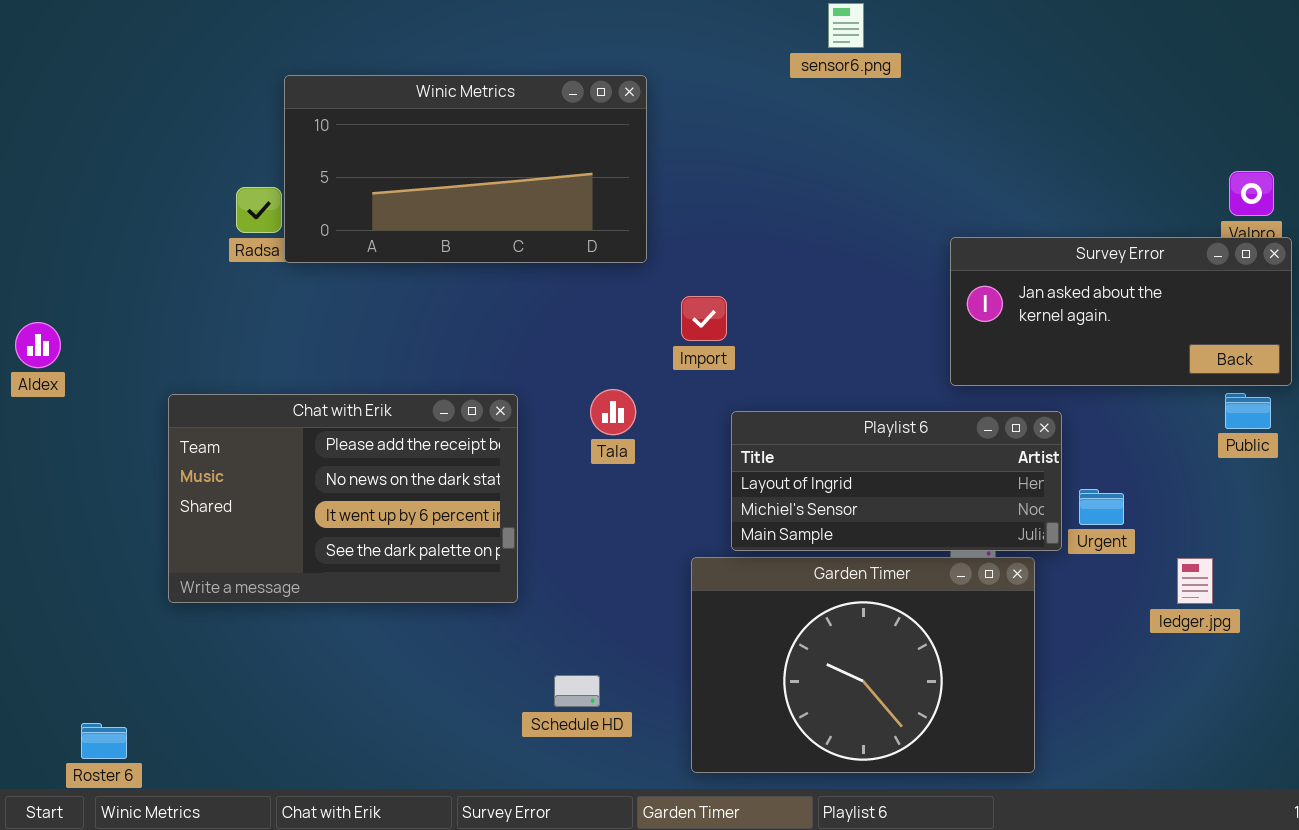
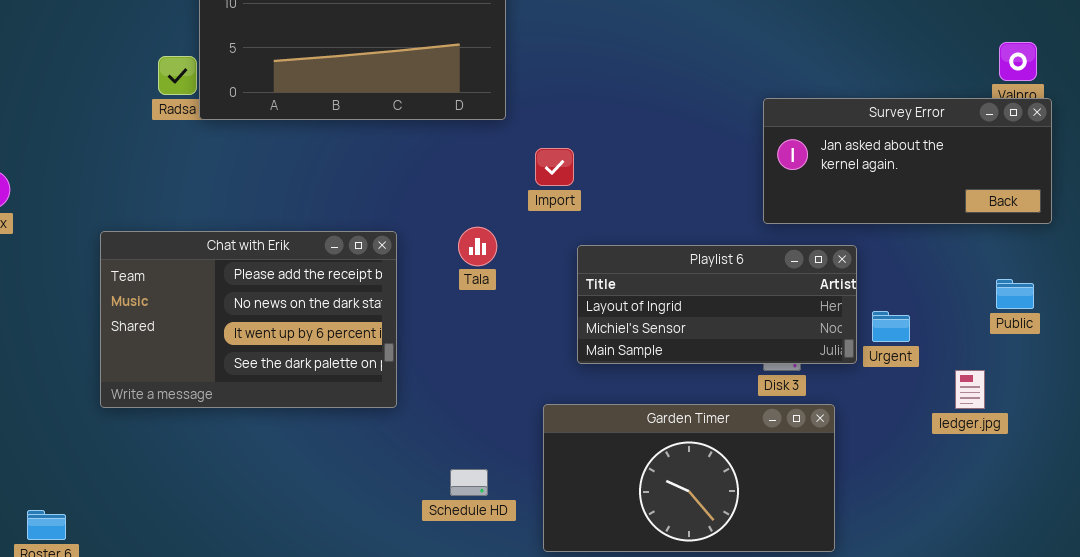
Public: [1225,393,1271,429] -> [996,279,1034,309], moved
Garden Timer: [691,557,1035,773] -> [543,404,835,552], resized
Schedule HD: [554,675,600,707] -> [450,469,488,496], moved

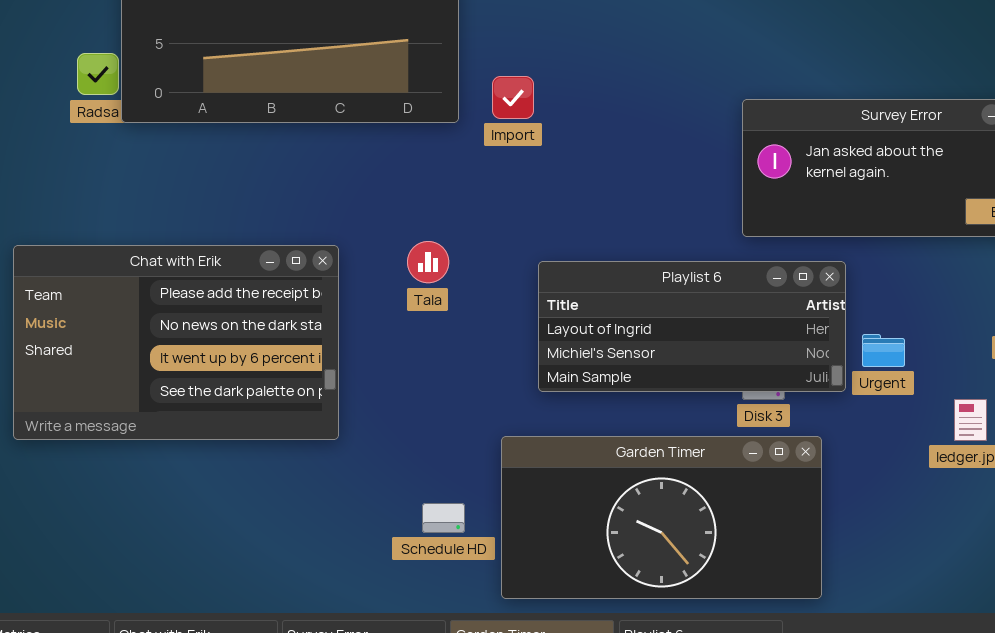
Import: [535,148,574,186] -> [492,76,534,119], moved
Schedule HD: [450,469,488,496] -> [422,503,465,533], moved

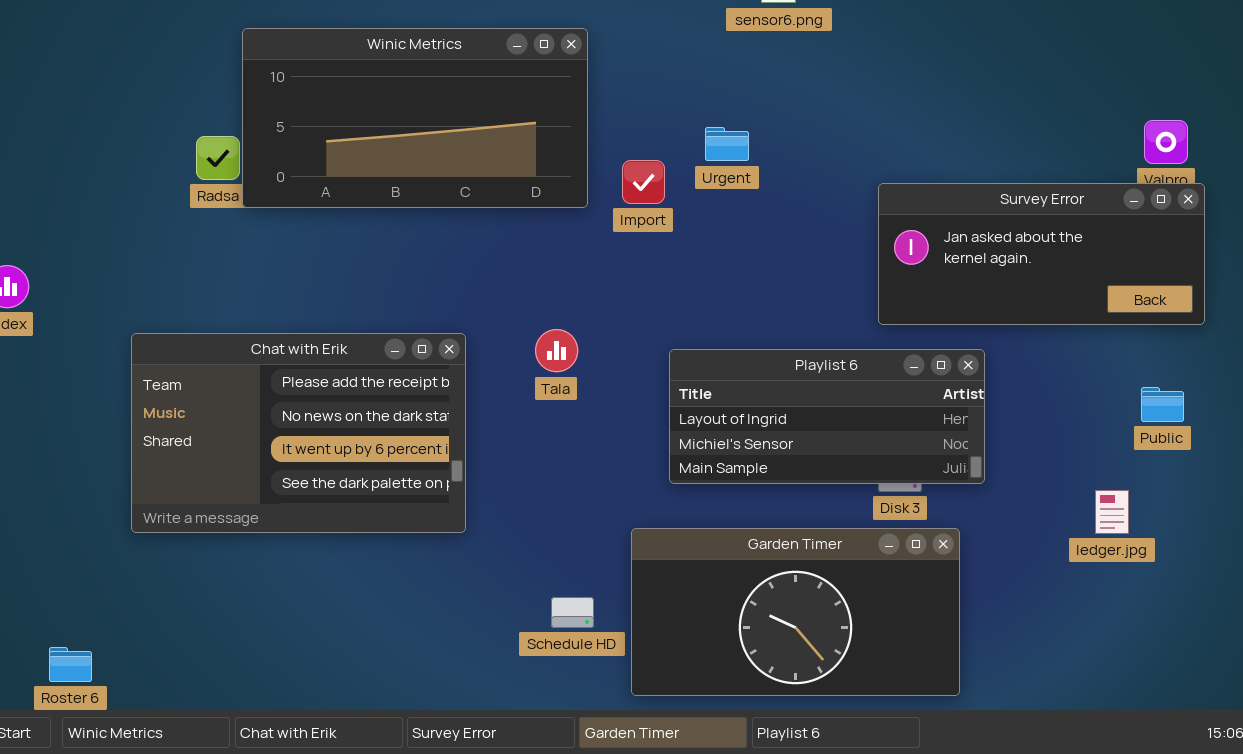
Urgent: [862,334,905,367] -> [705,127,749,161], moved

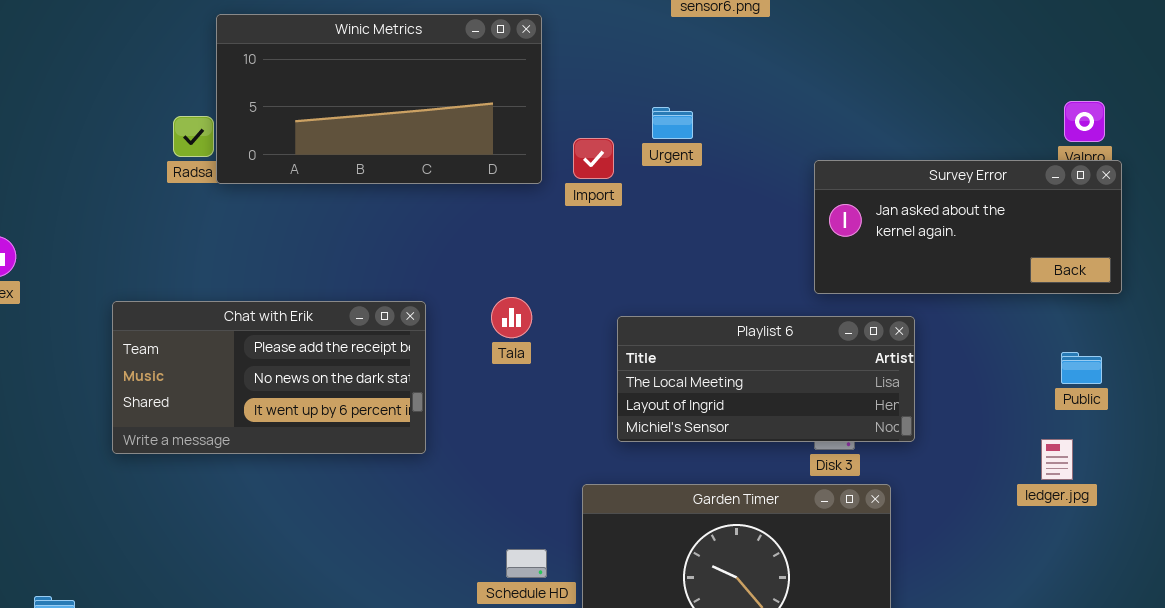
Chat with Erik: [131,333,466,533] -> [112,301,426,454], resized
Playlist 6: [669,349,985,484] -> [617,316,915,442], scrolled up 1 row
ledger.jpg: [1095,490,1129,534] -> [1041,439,1073,480], moved

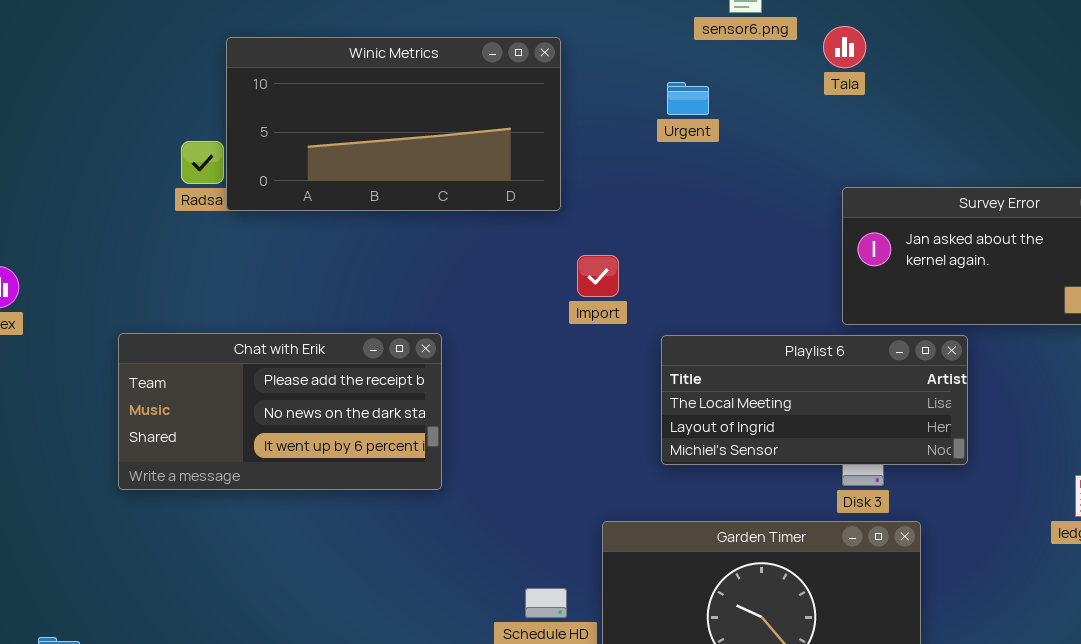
Urgent: [652,107,693,139] -> [667,82,709,115], moved
Import: [573,138,614,179] -> [577,255,619,297], moved
Tala: [491,297,532,338] -> [823,26,866,68], moved
Playlist 6: [617,316,915,442] -> [661,335,968,465], moved

